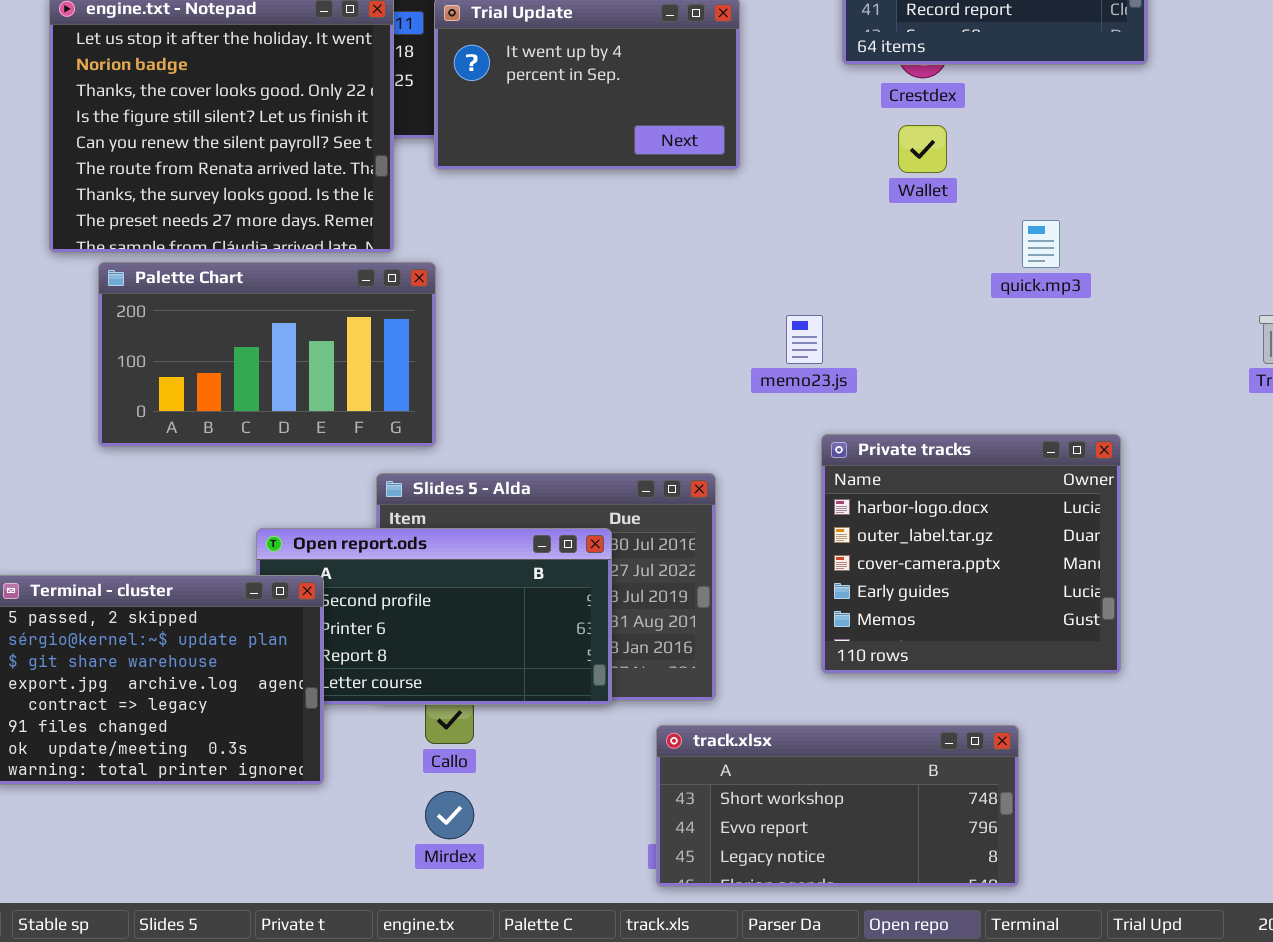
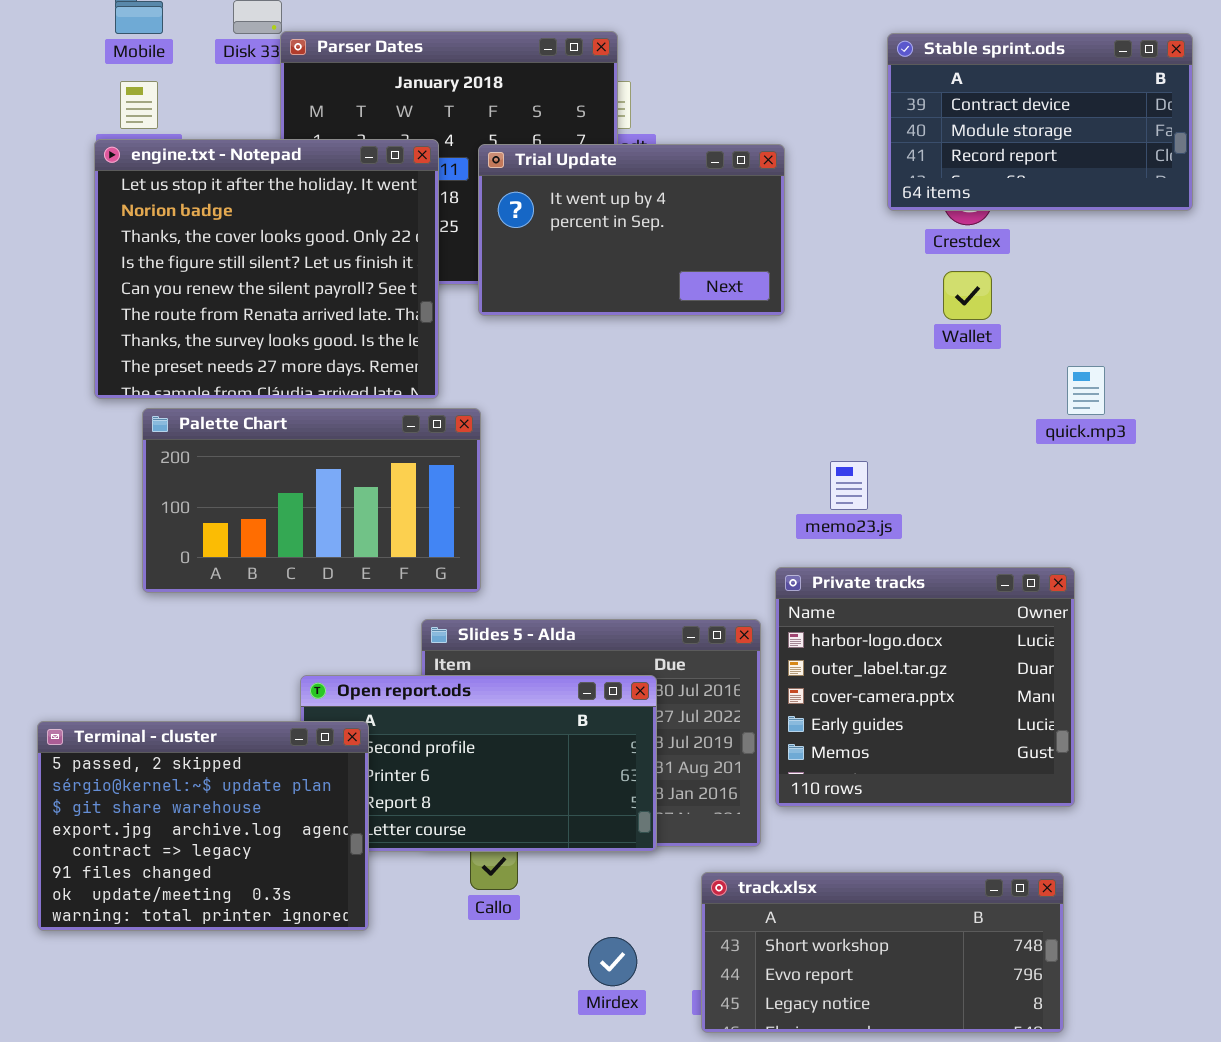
Private tracks: [821,434,1121,674] -> [775,567,1075,807], moved
Mirdex: [425,791,474,839] -> [588,937,637,986], moved

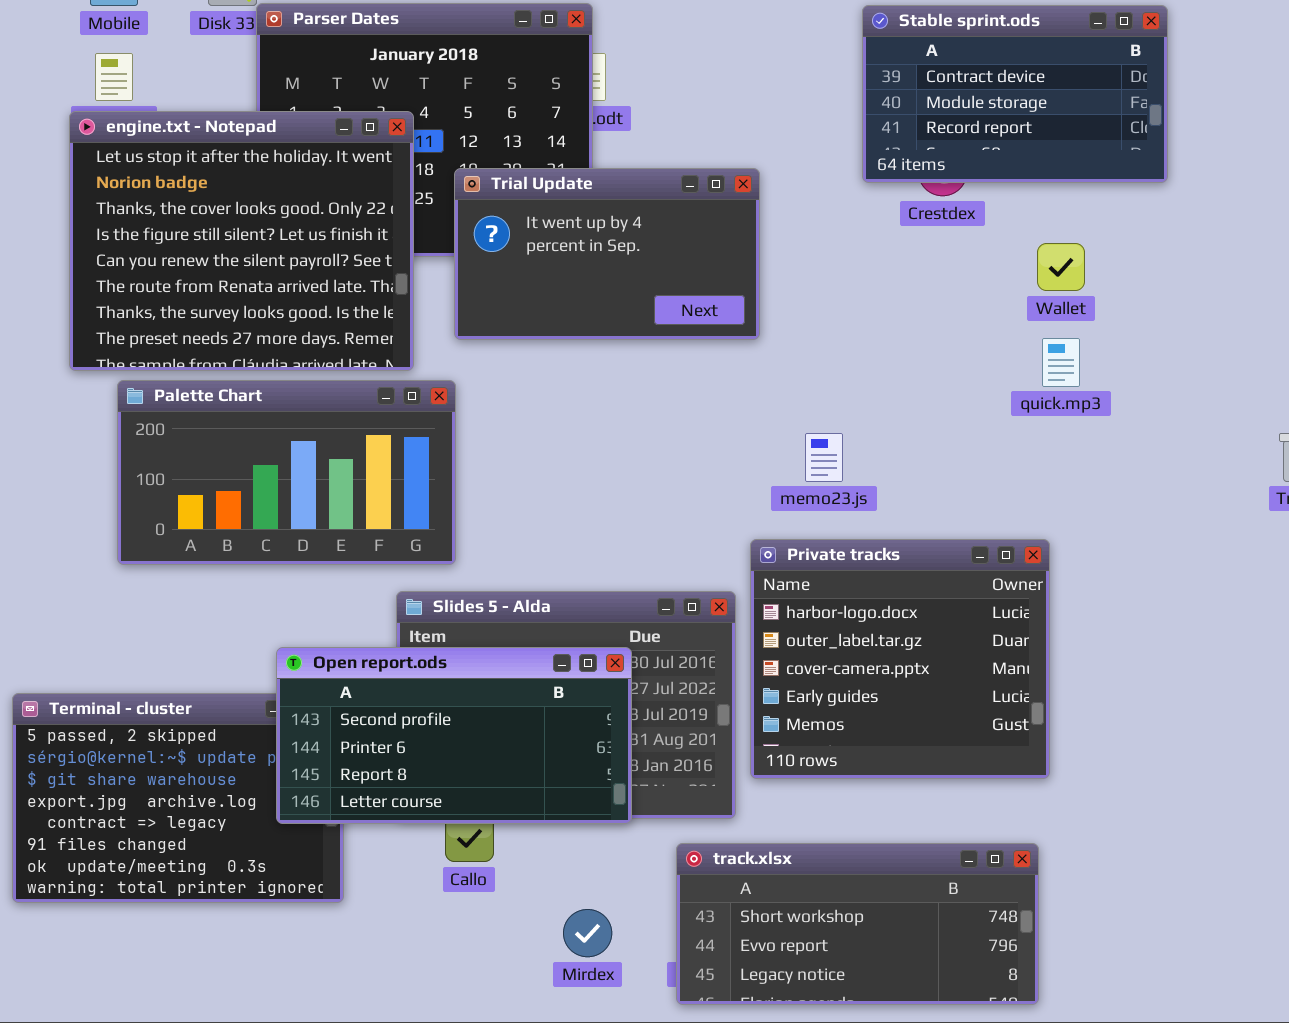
Trial Update: [478,144,785,316] -> [454,168,760,340], moved
Wallet: [943,271,992,320] -> [1037,243,1085,291], moved
Open report.ods: [300,675,657,852] -> [276,647,632,824], raised

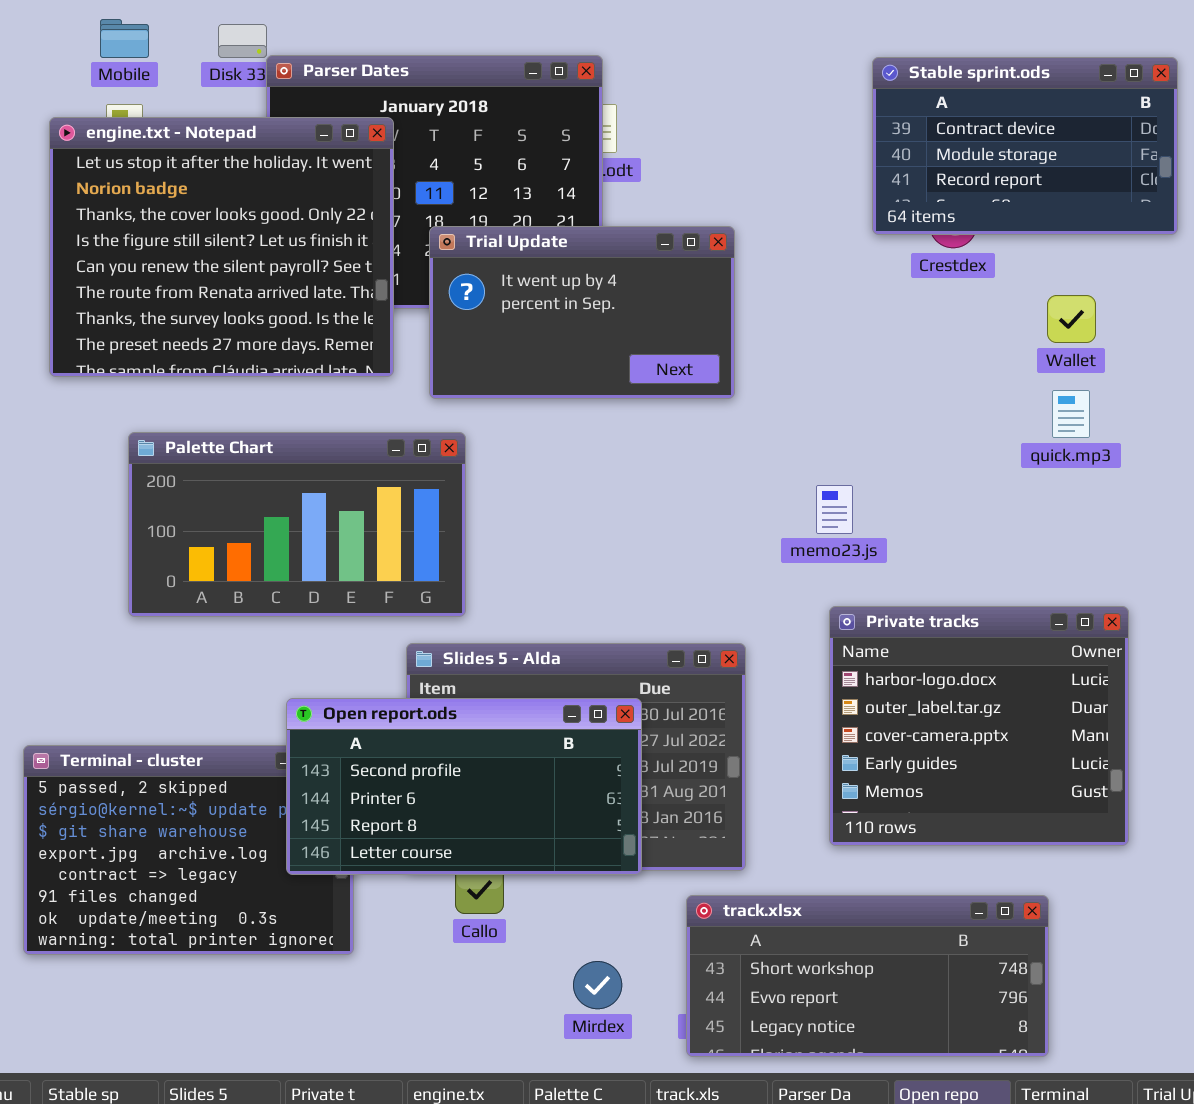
engine.txt - Notepad: [69,111,414,371] -> [49,117,394,377], moved
Trial Update: [454,168,760,340] -> [429,226,735,399], moved
Private tracks: [750,539,1050,779] -> [829,606,1129,846], moved

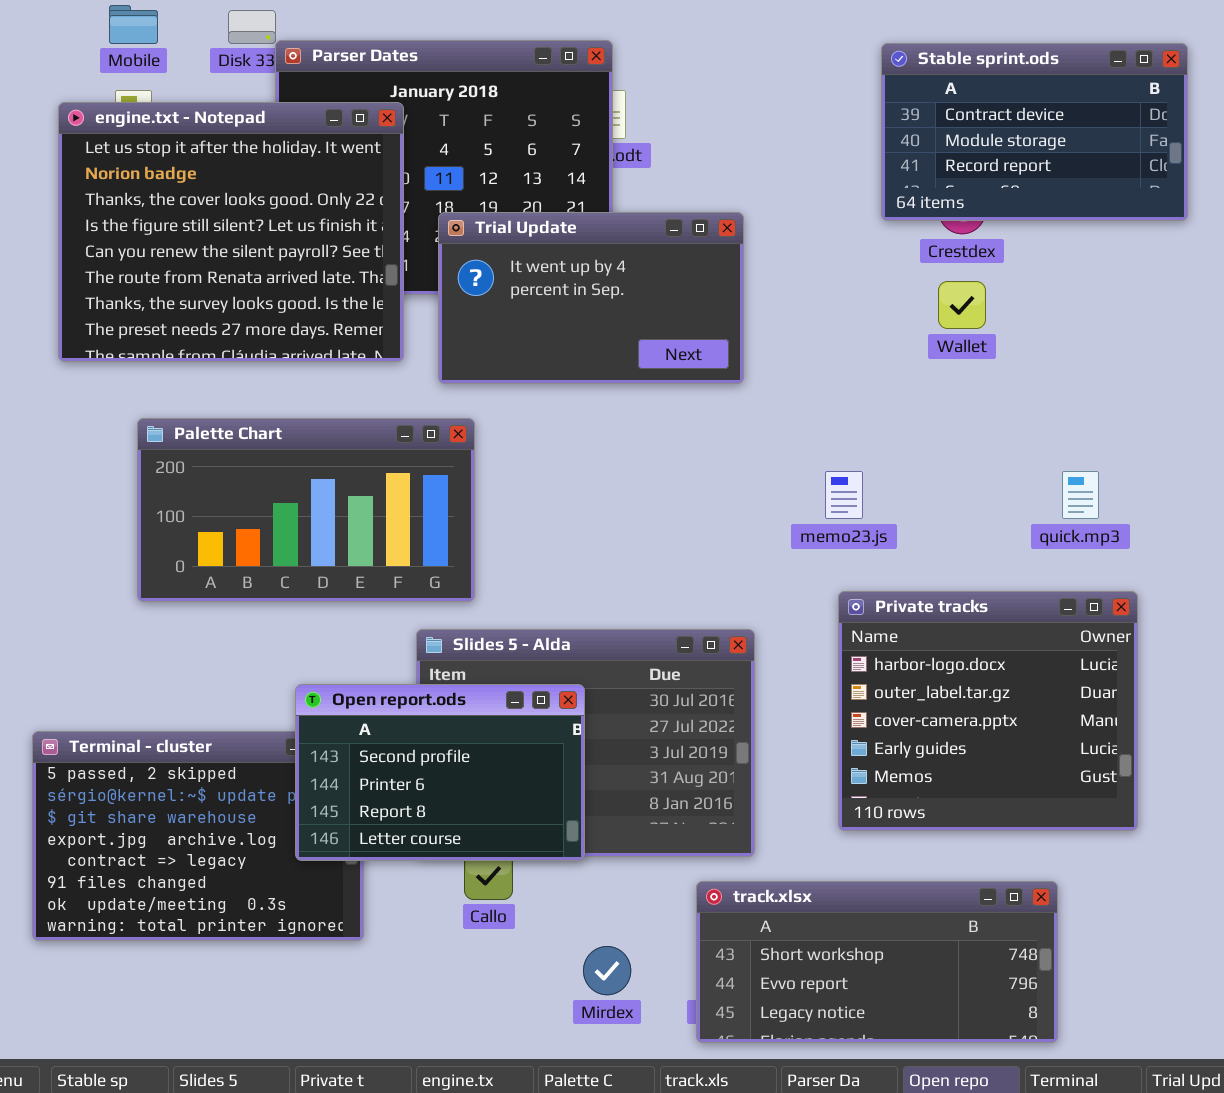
Wallet: [1047,295,1096,343] -> [938,281,986,329], moved
quick.mp3: [1052,390,1090,438] -> [1062,471,1099,519], moved
Open report.ods: [286,698,642,875] -> [295,684,585,861], resized

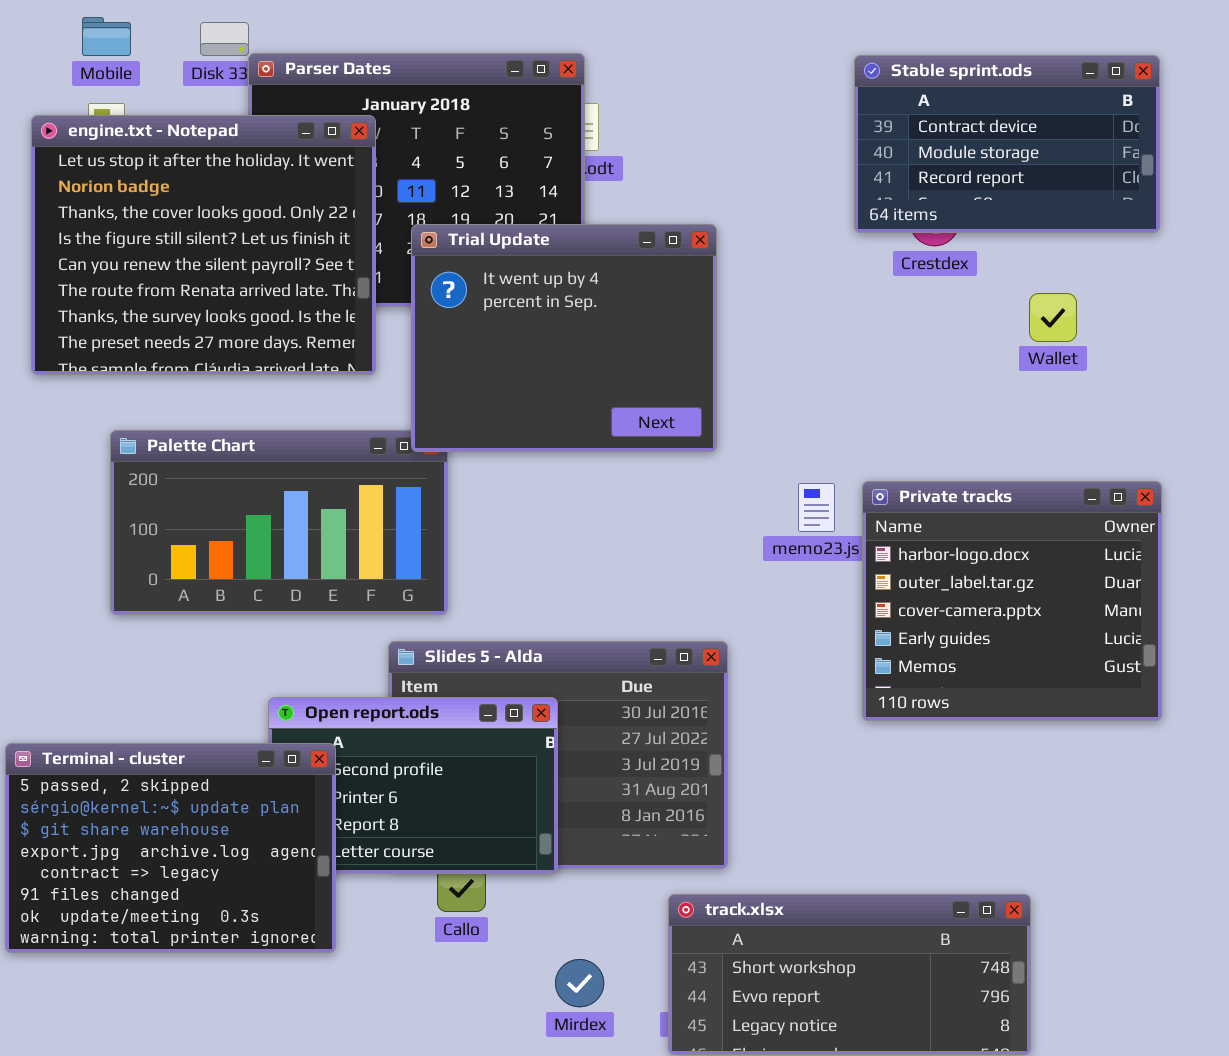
Trial Update: [438,212,744,384] -> [411,224,717,452], resized
Wallet: [938,281,986,329] -> [1029,293,1077,342], moved
Private tracks: [838,591,1138,831] -> [862,481,1162,721], moved
Terminal - cluster: [32,731,364,941] -> [5,743,336,953], raised

